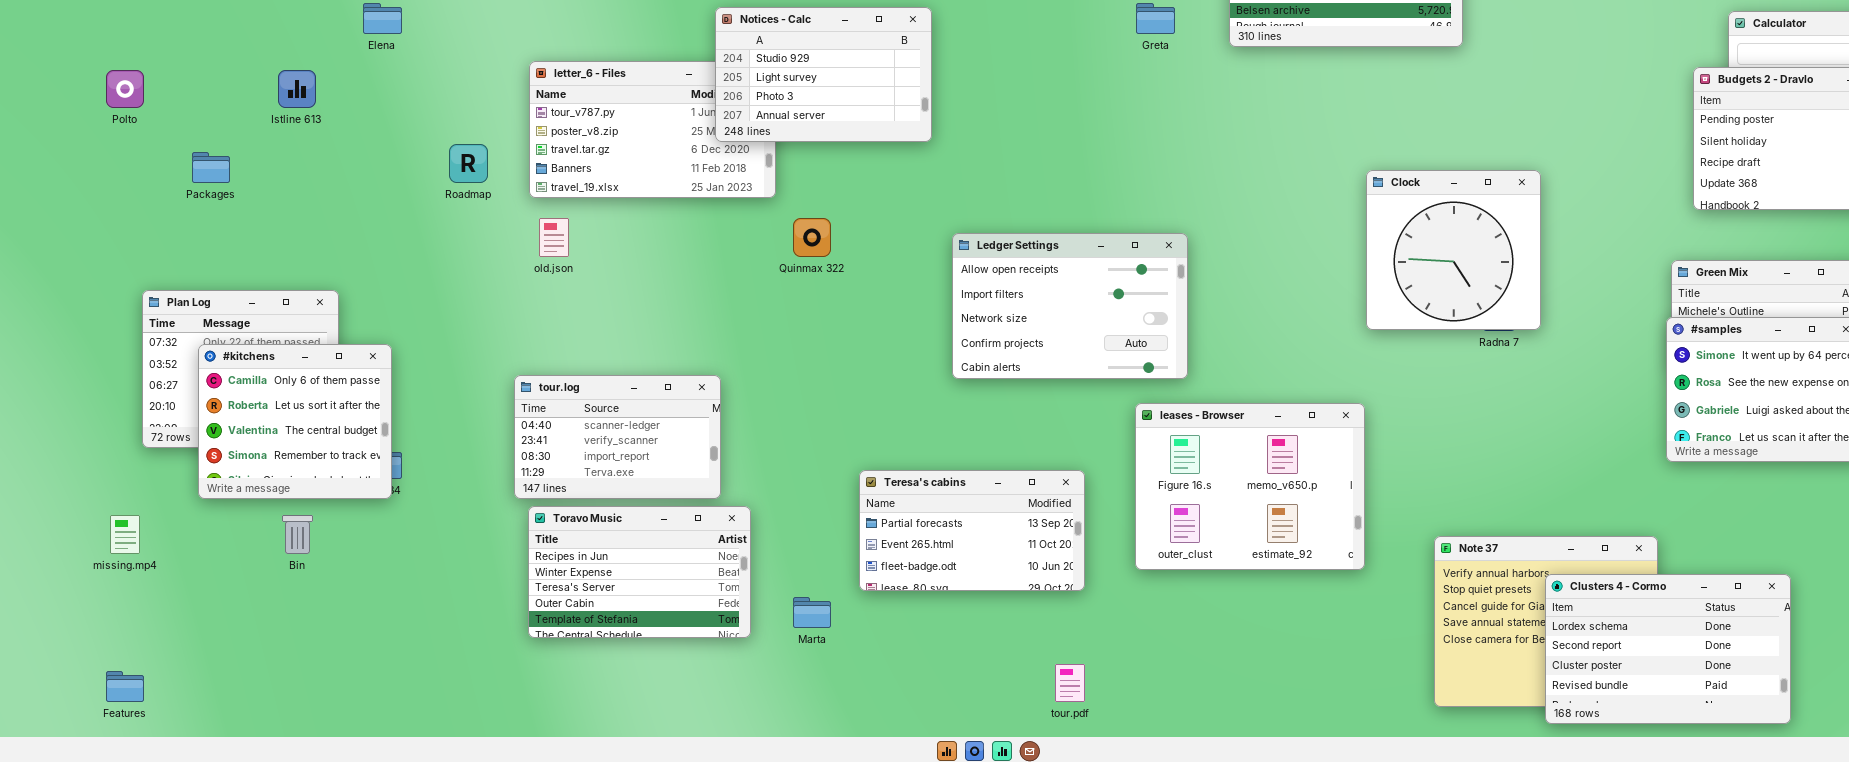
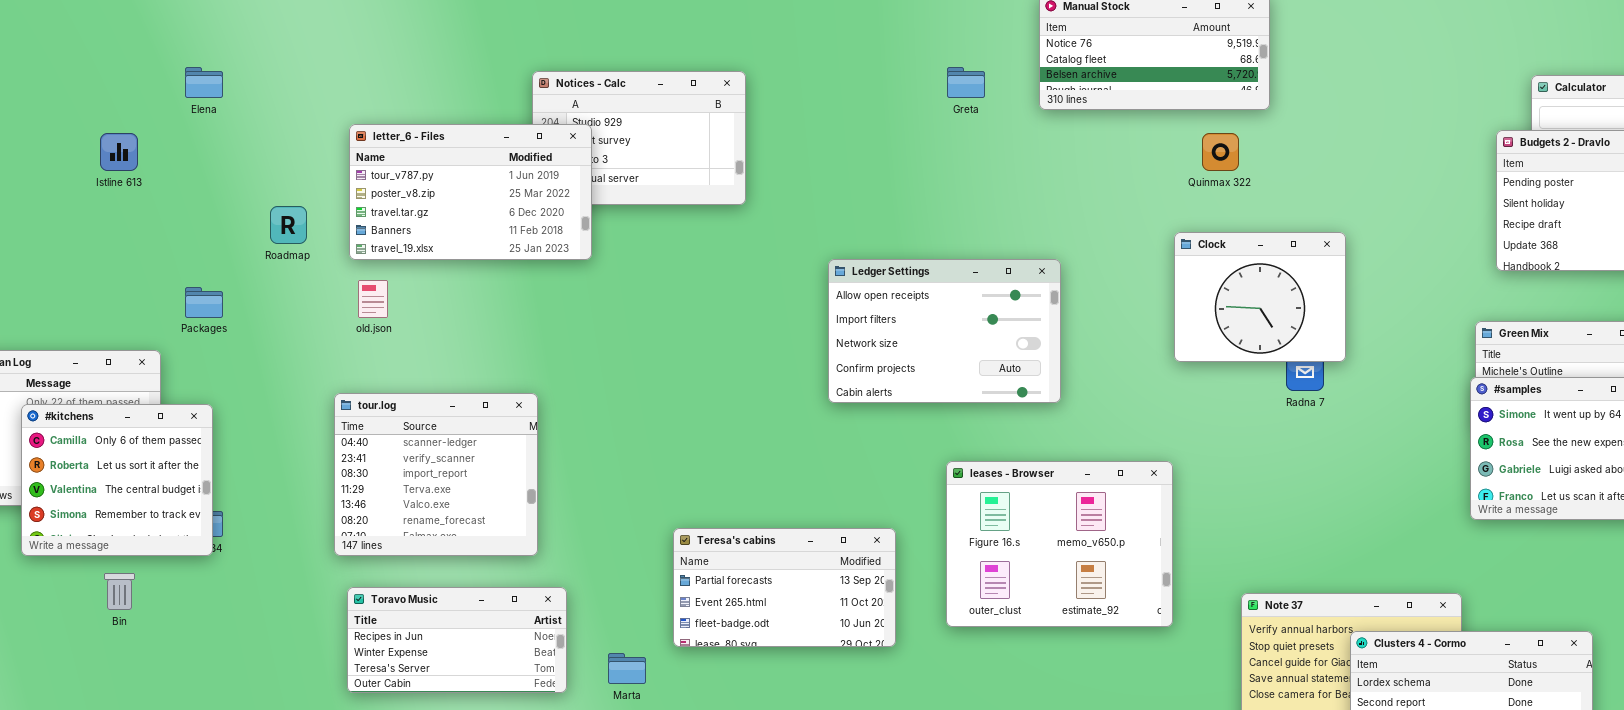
letter_6 - Files: [529,61,776,198] -> [349,124,592,260], raised
Packages: [192,152,230,183] -> [185,287,223,318], moved
Clock: [1366,170,1541,330] -> [1174,232,1346,362], resized
Quinmax 322: [793,218,831,257] -> [1202,133,1239,171], moved
Ledger Settings: [952,233,1188,379] -> [828,259,1061,403], moved
tour.log: [514,375,721,499] -> [334,393,538,556], resized
Toravo Music: [528,506,751,638] -> [347,587,567,693], resized

